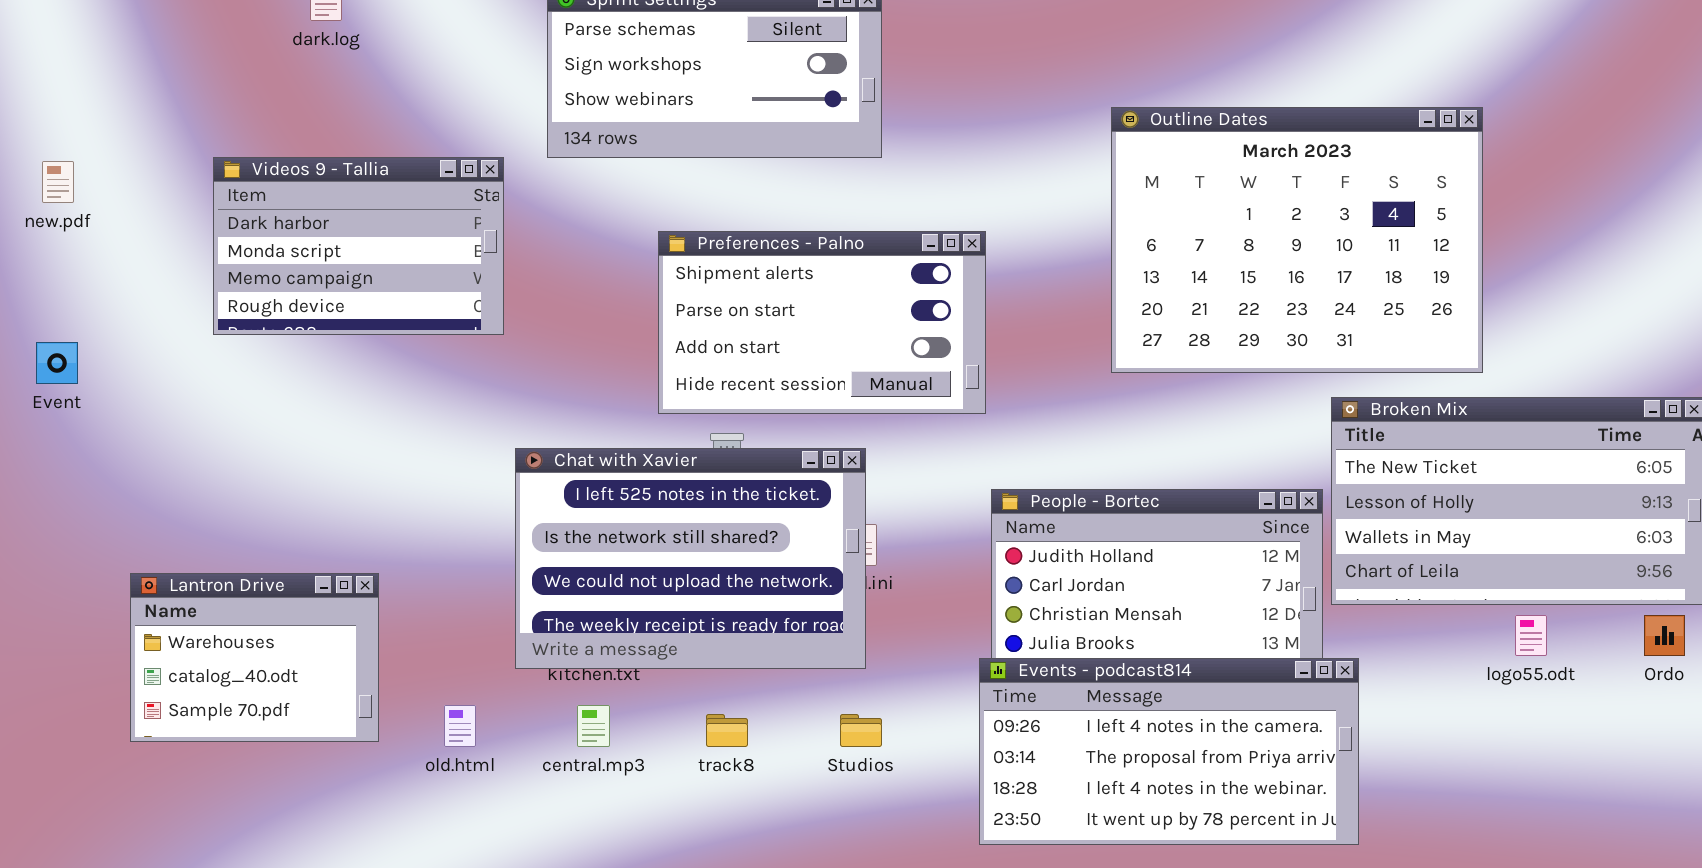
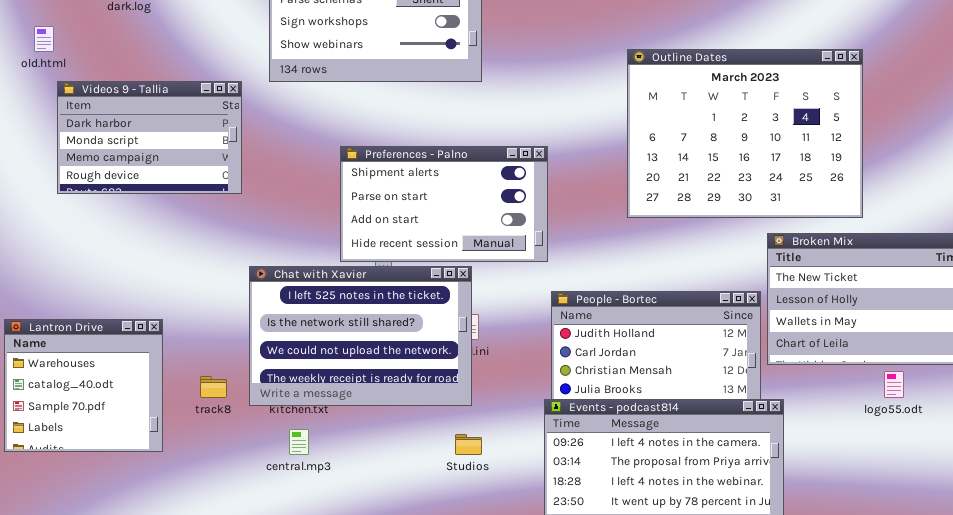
Preferences - Palno: [658,231,986,414] -> [340,146,548,262], moved
Lantron Drive: [130,573,379,742] -> [4,319,163,452], resized
old.html: [444,705,476,747] -> [34,26,54,52], moved
track8: [706,714,748,747] -> [200,376,227,398], moved

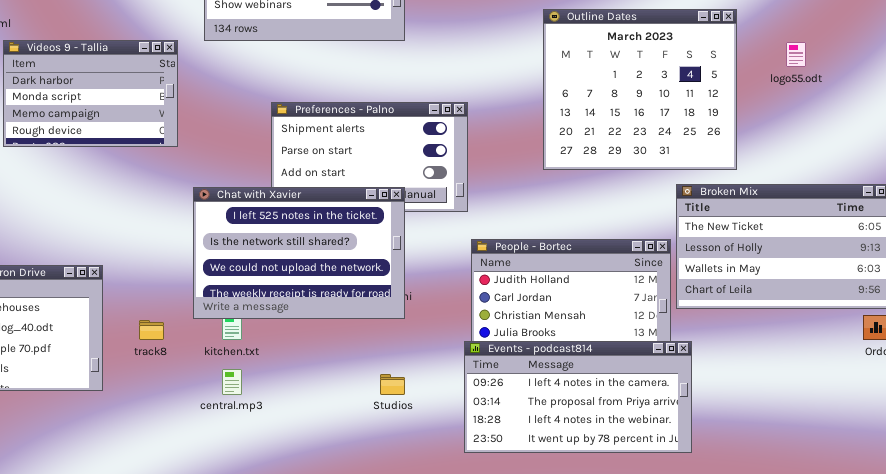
Outline Dates: [627,49,863,218] -> [543,9,737,170], resized
Chat with Xavier: [249,266,472,406] -> [193,187,405,319], moved
logo55.odt: [884,371,904,398] -> [786,42,806,67], moved

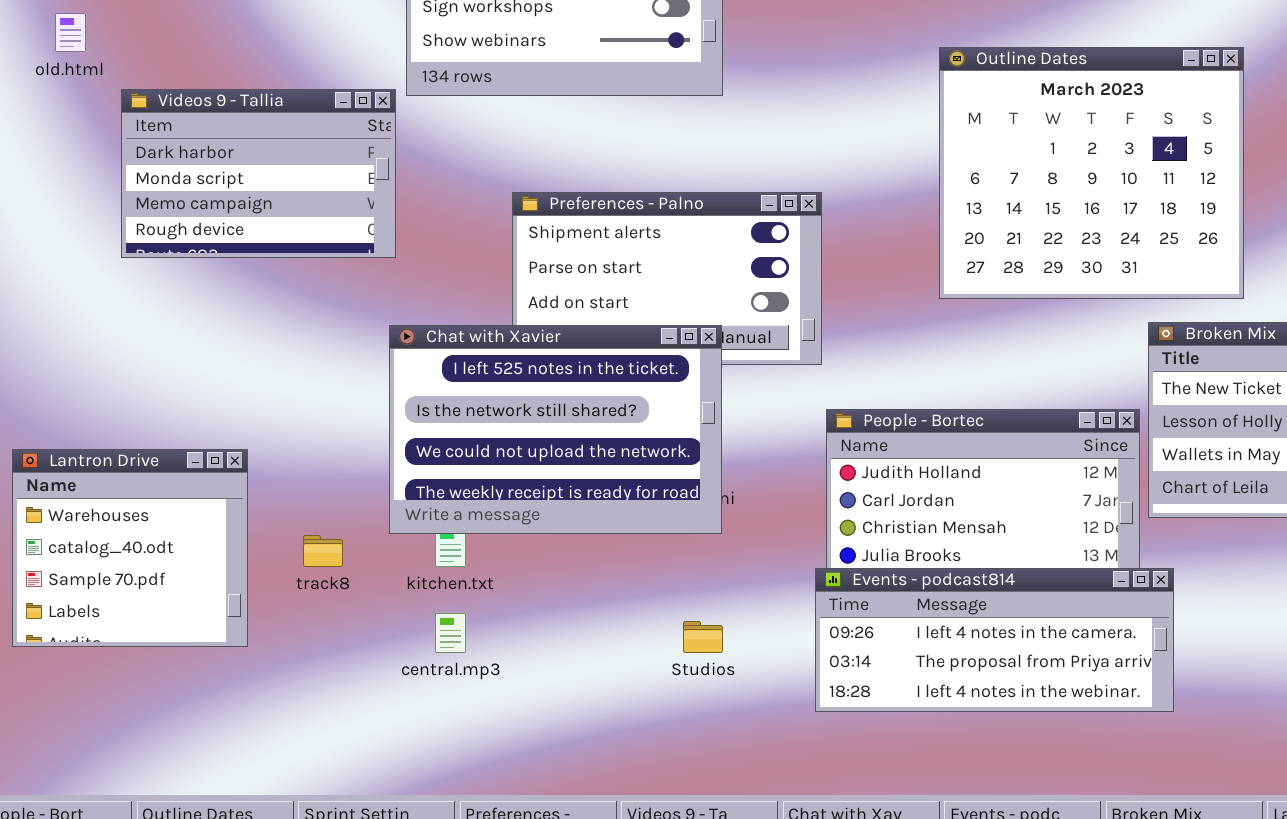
Videos 9 - Tallia: [3,40,178,147] -> [121,89,396,258], moved
Events - podcast814: [464,341,692,453] -> [815,568,1174,712], resized

